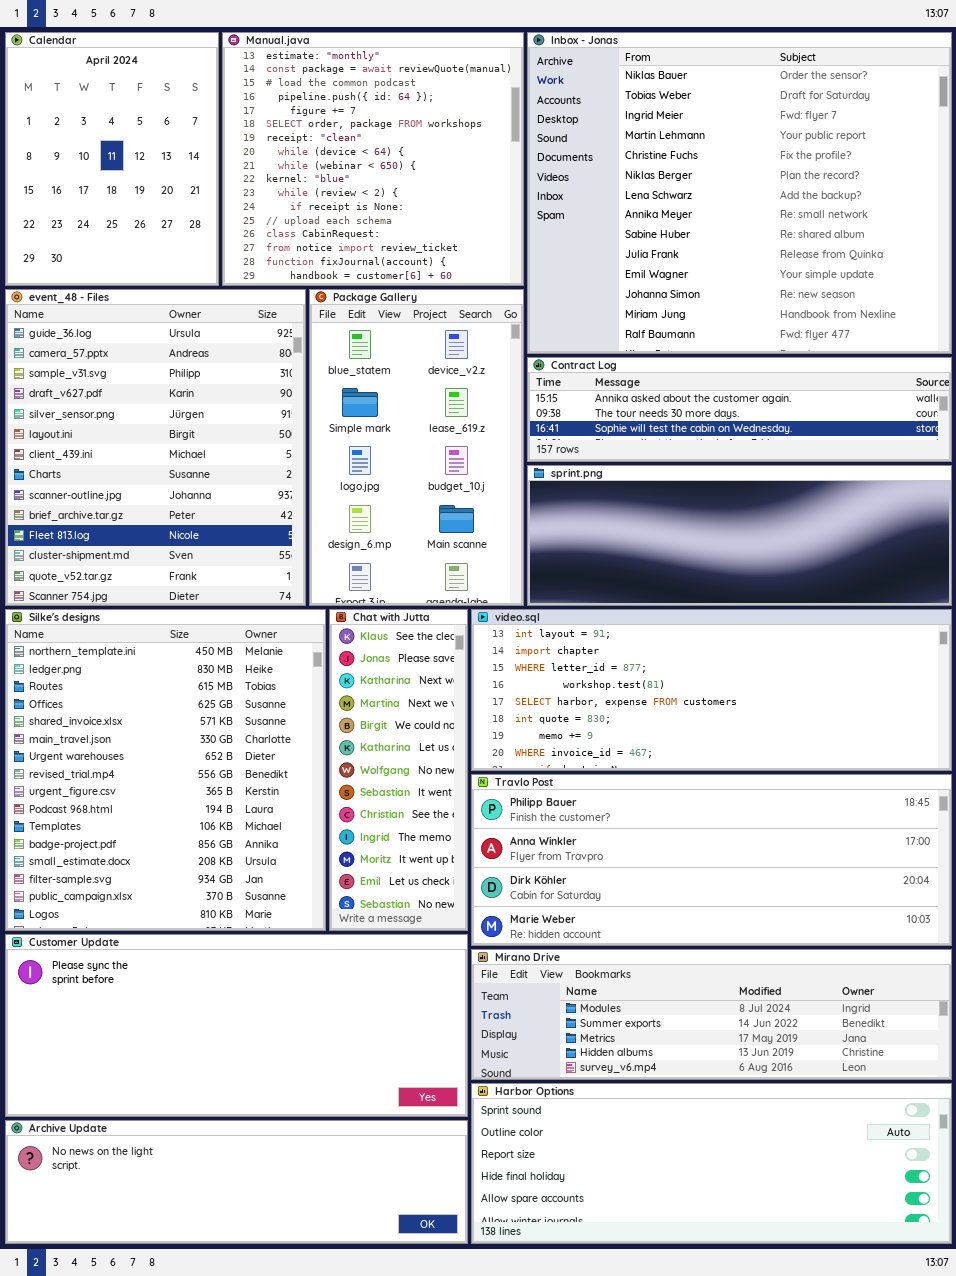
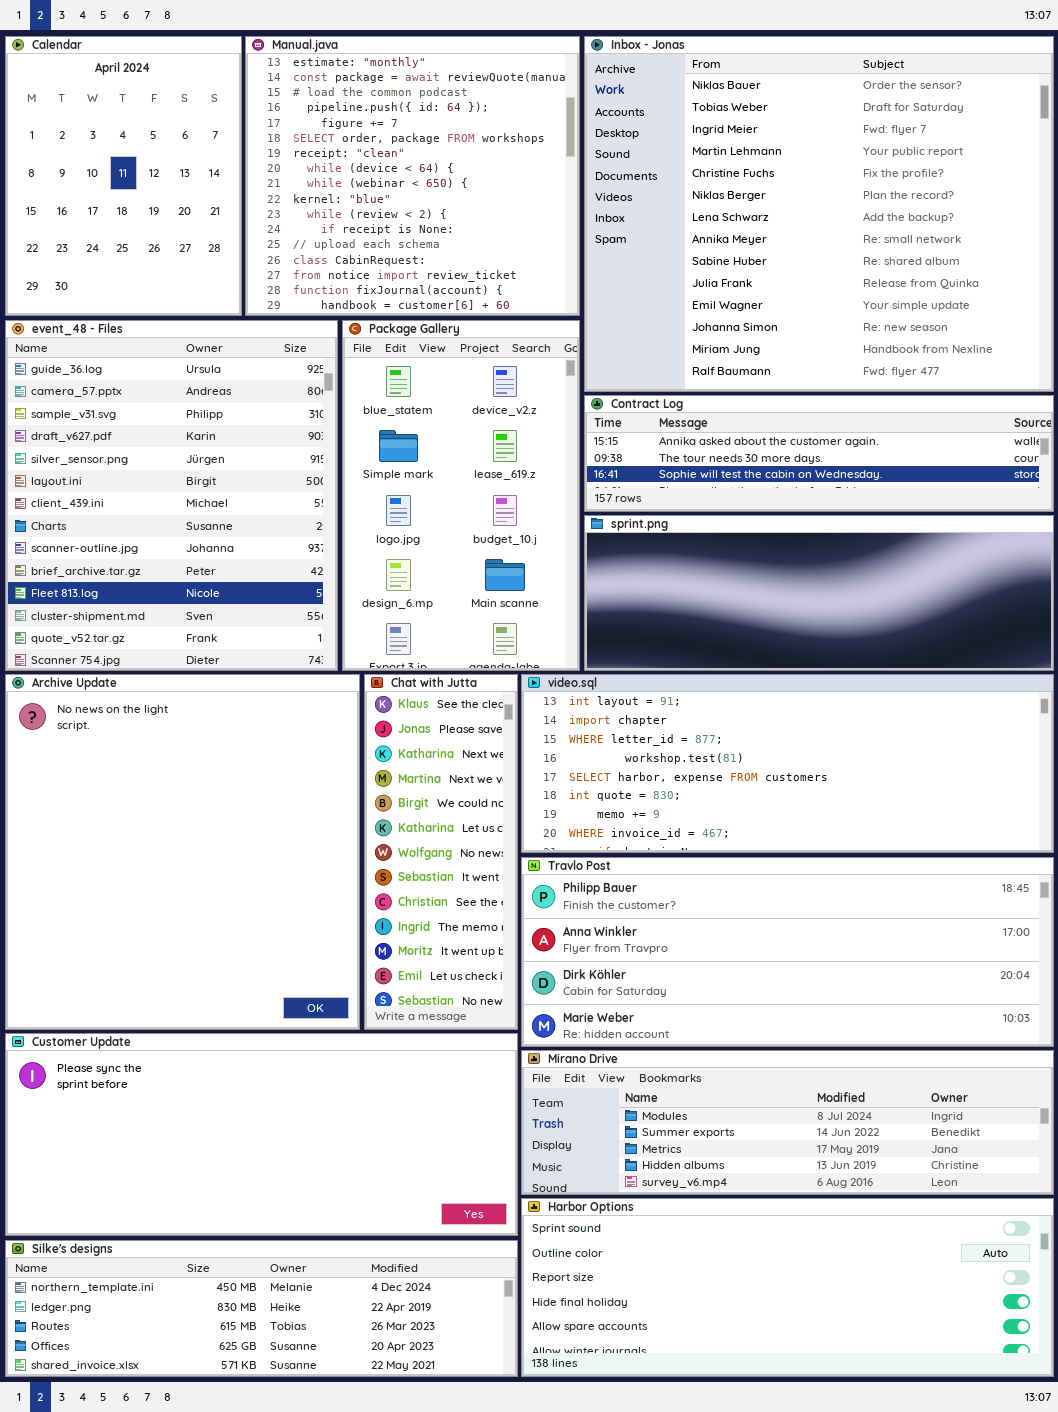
Silke's designs: [5,609,326,931] -> [5,1240,518,1377], moved, resized
Archive Update: [5,1120,468,1244] -> [5,674,360,1030], moved, resized

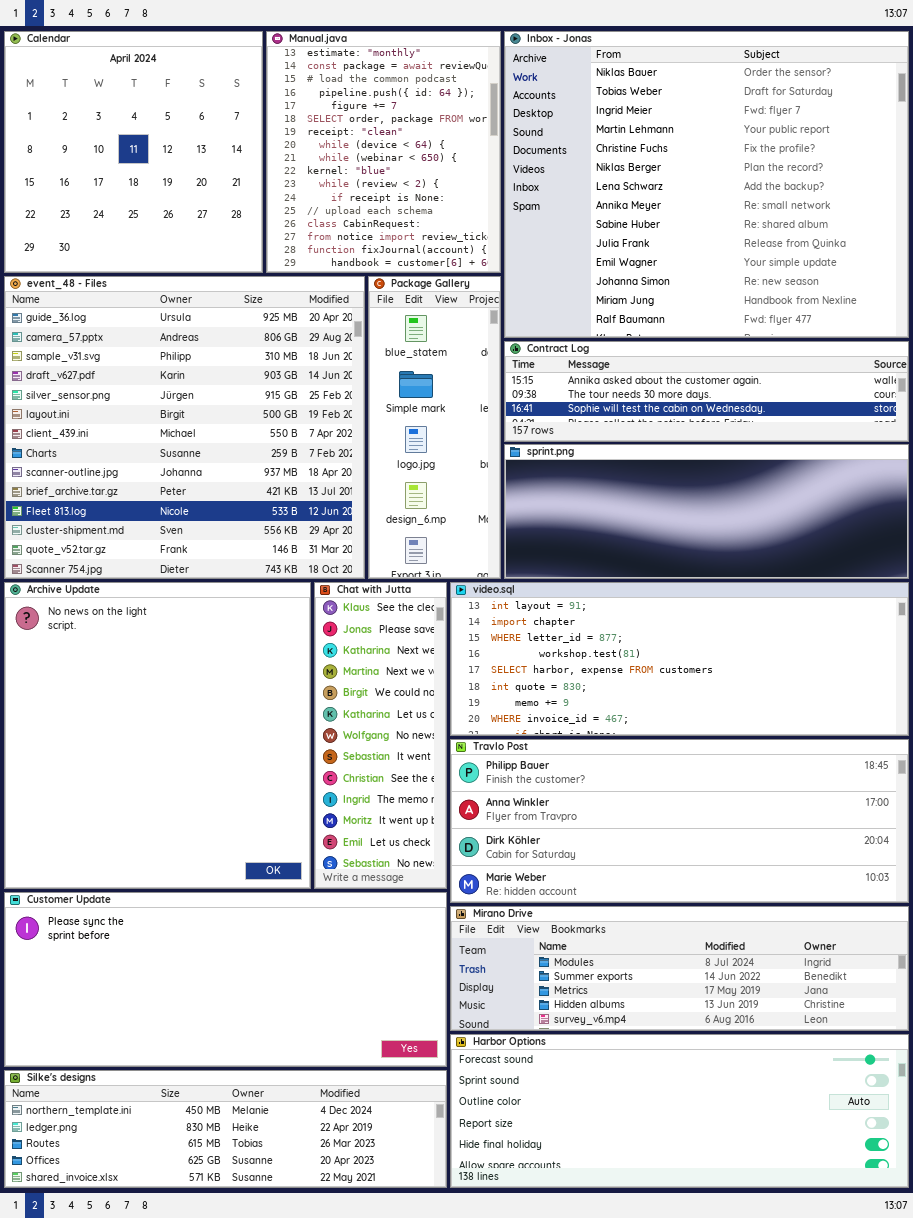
Calendar: [5,36,242,316] -> [4,31,263,273], resized
Manual.java: [245,36,580,316] -> [266,31,501,273], resized
event_48 - Files: [5,320,338,671] -> [4,276,365,579], resized
Package Gallery: [342,320,580,671] -> [368,276,501,579], resized
Harbor Options: [521,1198,1054,1377] -> [450,1034,909,1188], scrolled up 1 row

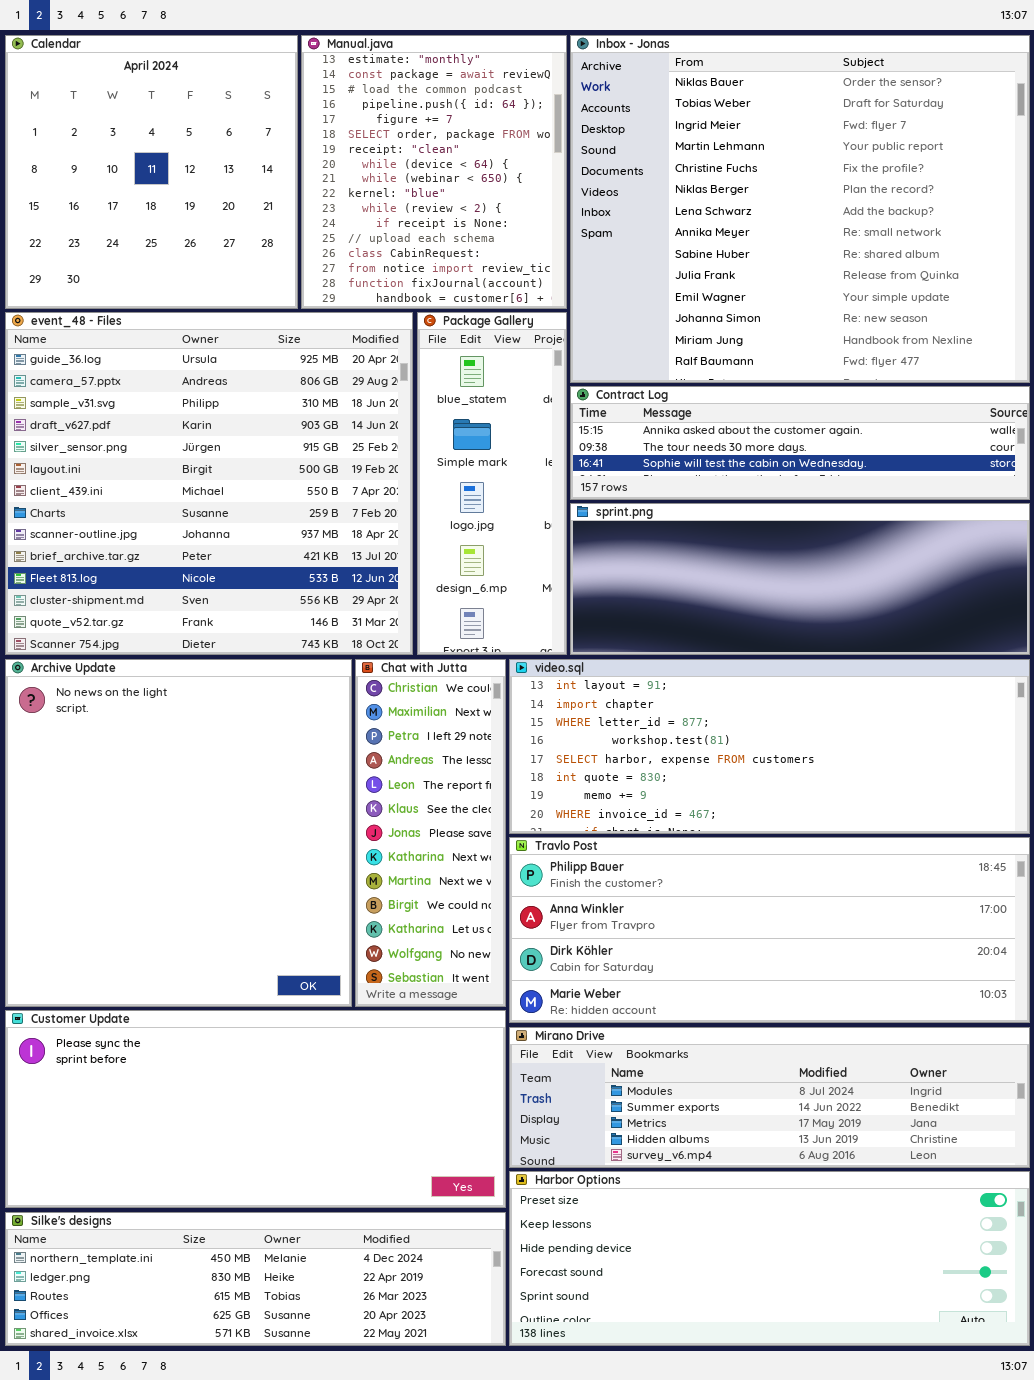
Chat with Jutta: [314,582,447,889] -> [355,659,506,1007], scrolled up 5 rows
Harbor Options: [450,1034,909,1188] -> [509,1171,1030,1346], scrolled up 3 rows

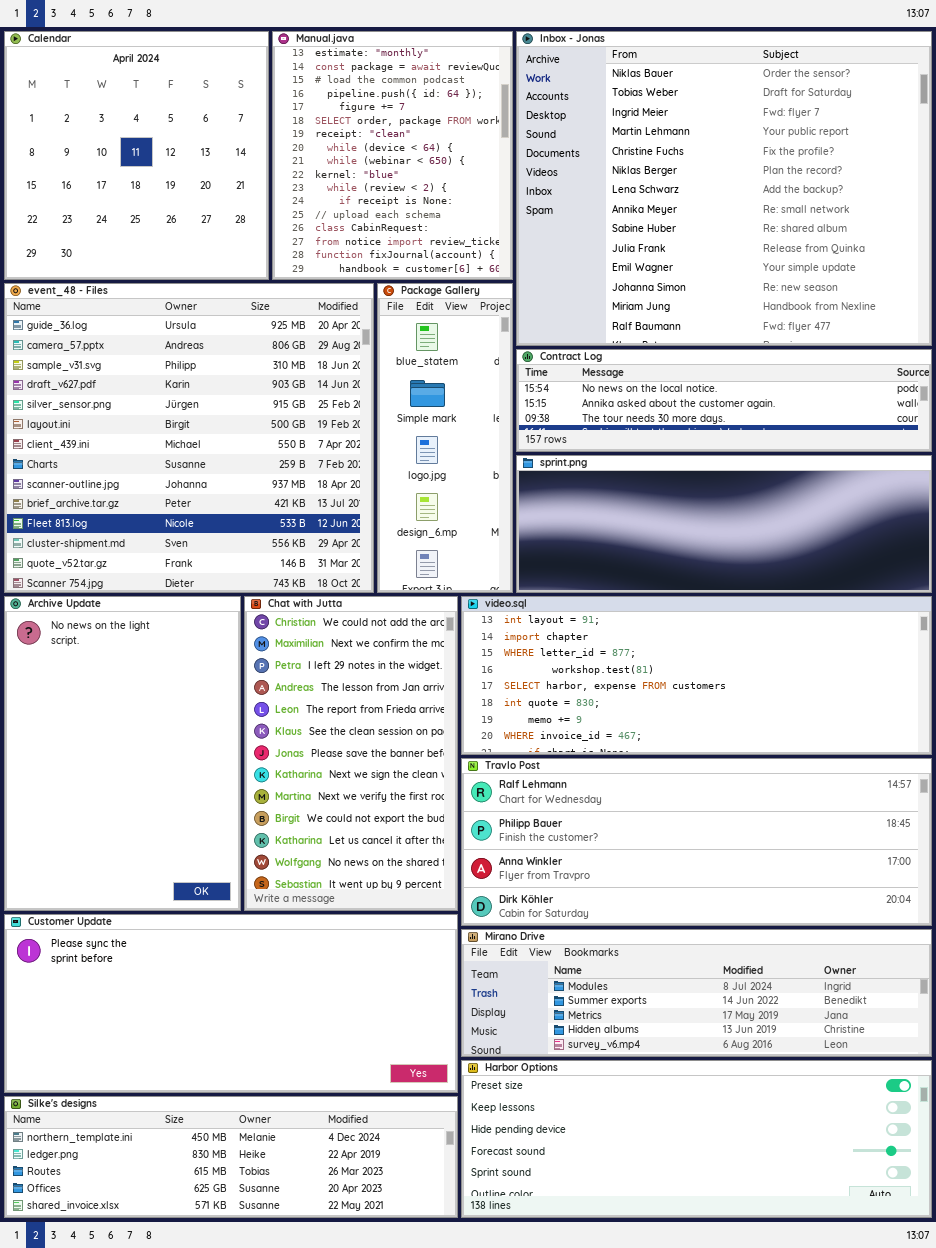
Contract Log: [570,386,1030,500] -> [516,349,932,452], scrolled up 1 row
Archive Update: [5,659,352,1007] -> [4,596,241,911], resized
Chat with Jutta: [355,659,506,1007] -> [244,596,458,911], resized
Travlo Post: [509,837,1030,1023] -> [461,758,932,926], scrolled up 1 row

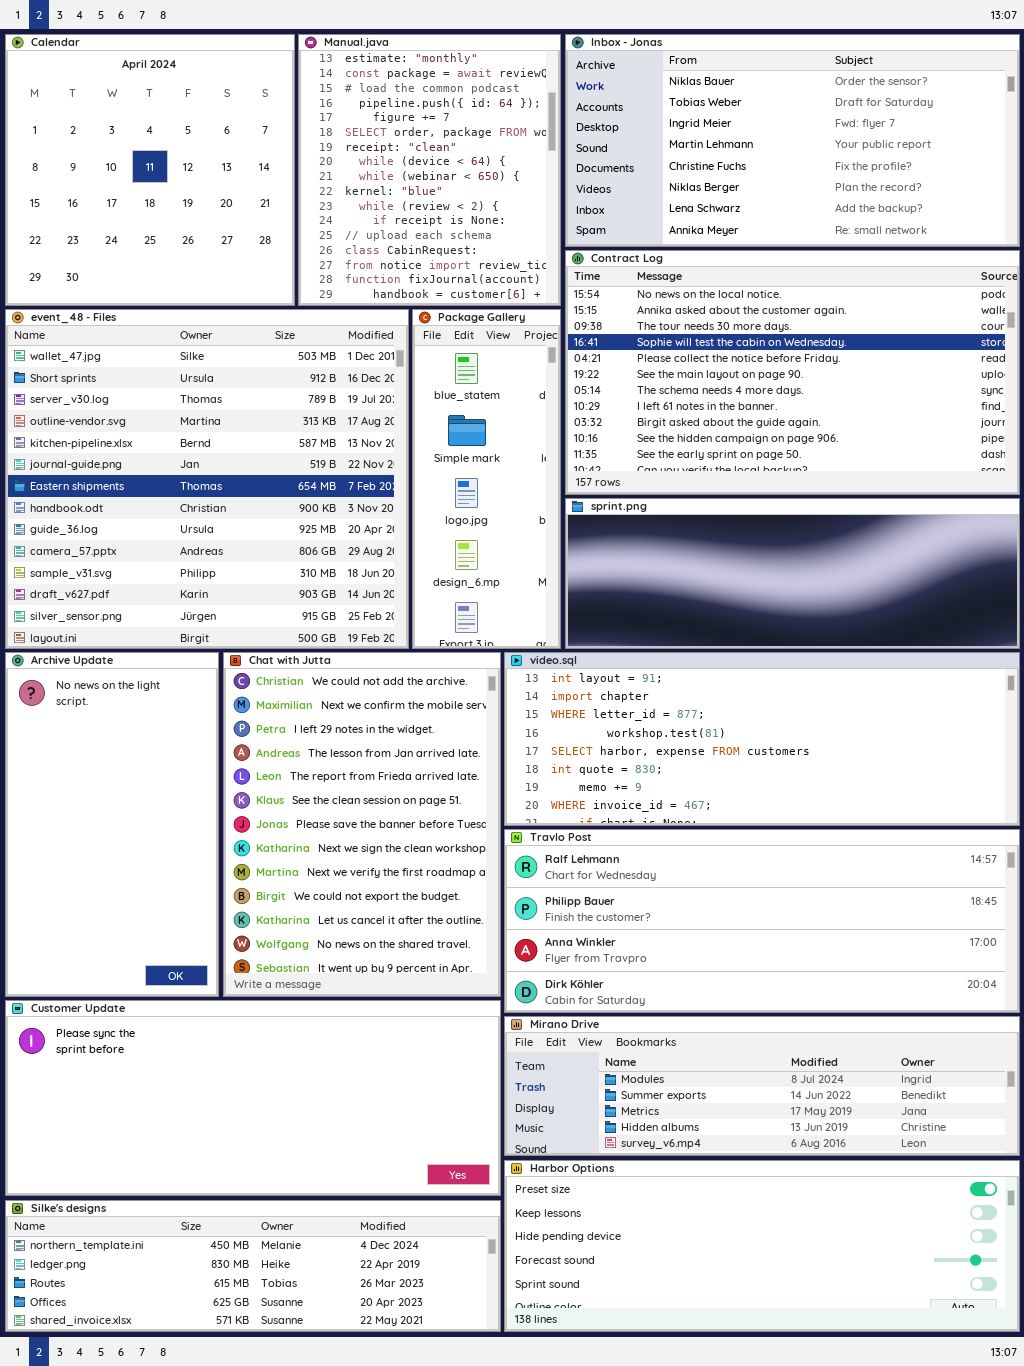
Inbox - Jonas: [516,31,932,346] -> [565,34,1020,247], resized
event_48 - Files: [4,283,374,593] -> [5,309,409,649], scrolled up 8 rows
Contract Log: [516,349,932,452] -> [565,250,1020,495], resized
Archive Update: [4,596,241,911] -> [5,652,219,997], resized
Chat with Jutta: [244,596,458,911] -> [223,652,501,997], resized

